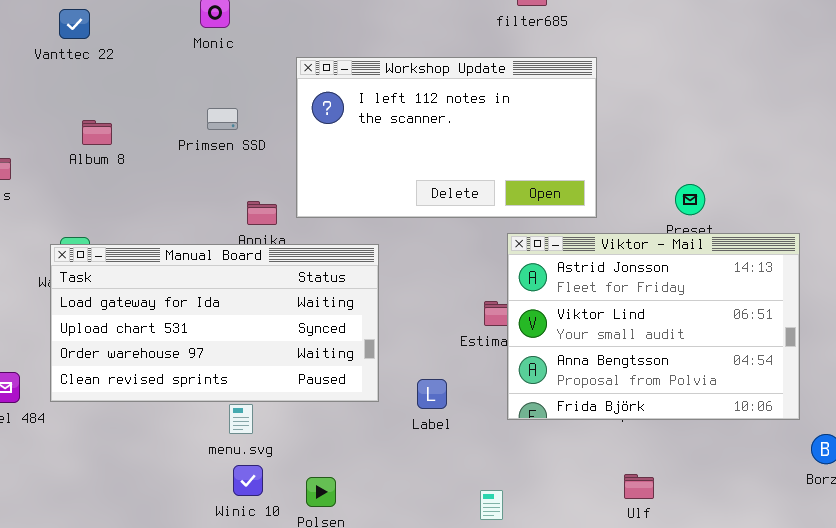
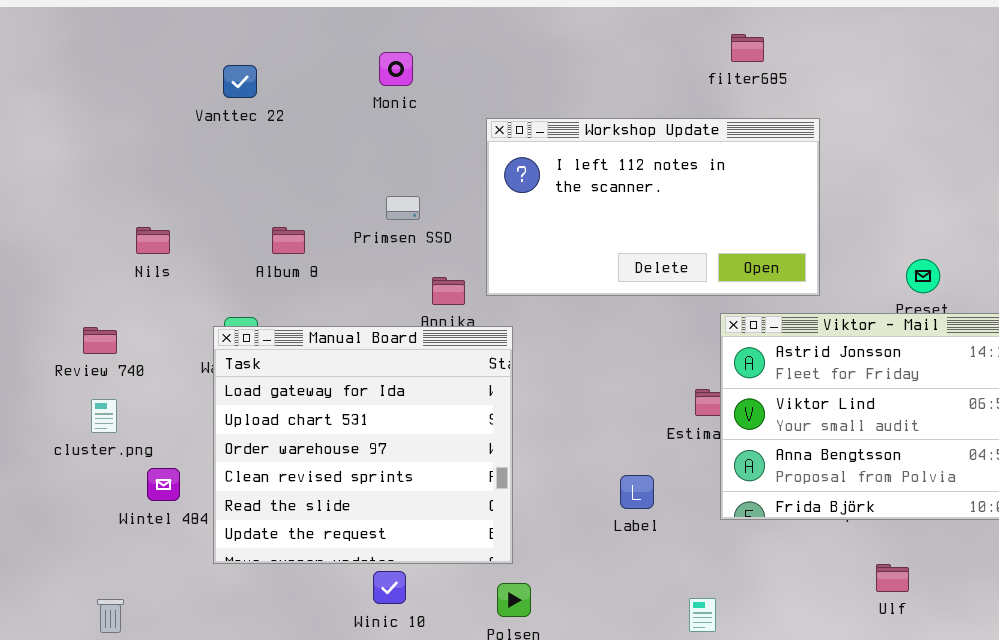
Primsen SSD: [207,108,238,130] -> [386,196,420,220], moved
Album 8: [82,120,112,145] -> [272,227,305,254], moved
Manual Board: [50,244,379,402] -> [213,326,513,564], resized
Winic 10: [233,465,263,496] -> [373,571,406,604], moved
Ulf: [624,474,654,499] -> [876,564,909,592], moved

